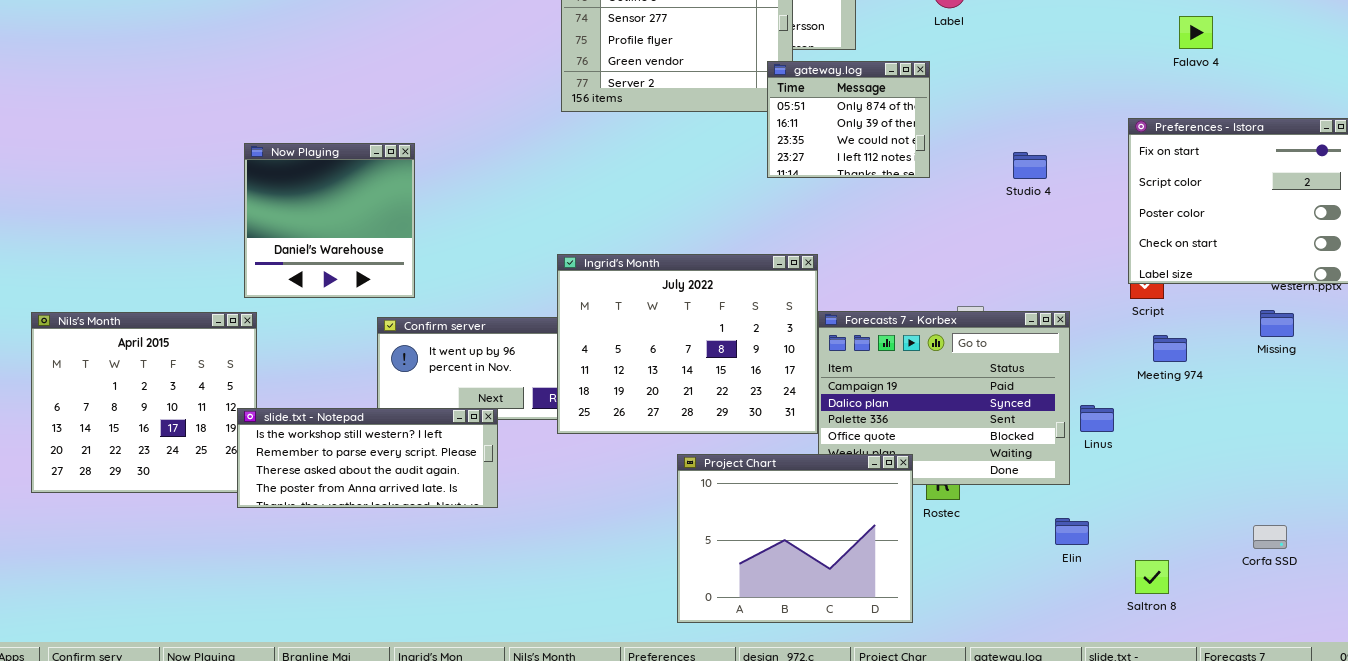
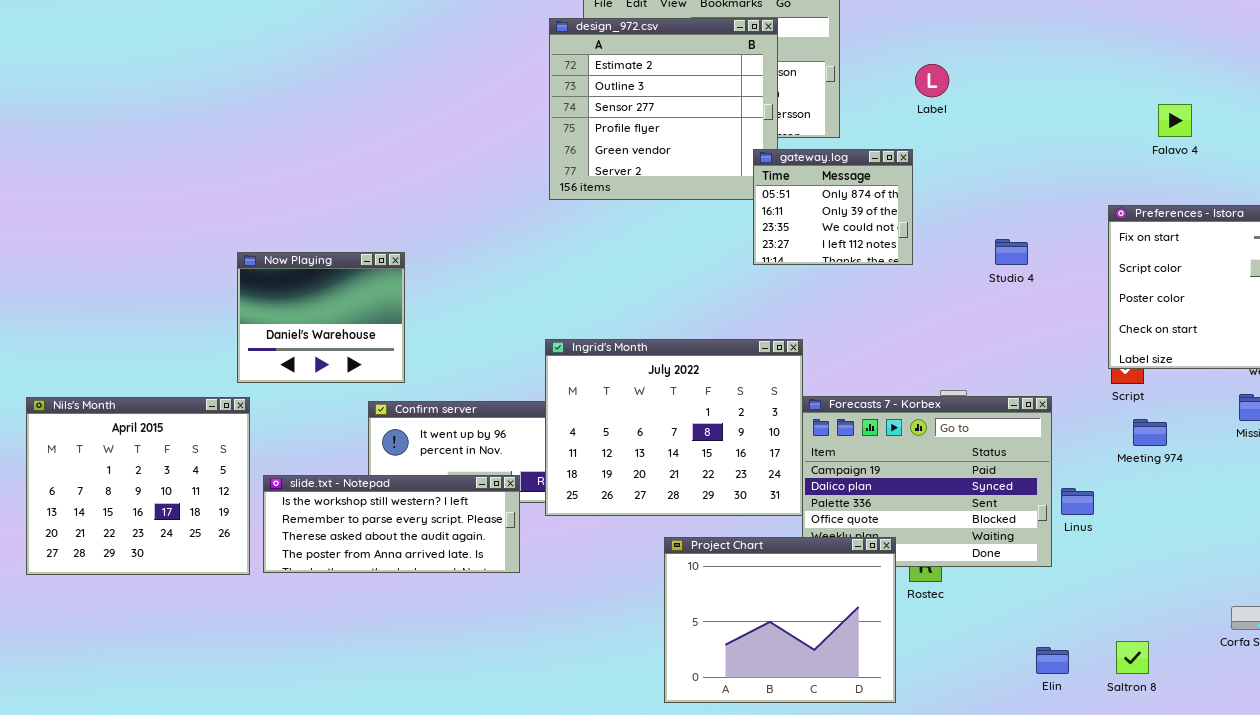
Now Playing: [244,143,415,298] -> [237,252,405,383], resized
slide.txt - Notepad: [237,408,498,508] -> [263,475,520,573], moved
Elin: [1055,518,1089,545] -> [1036,647,1069,674], moved

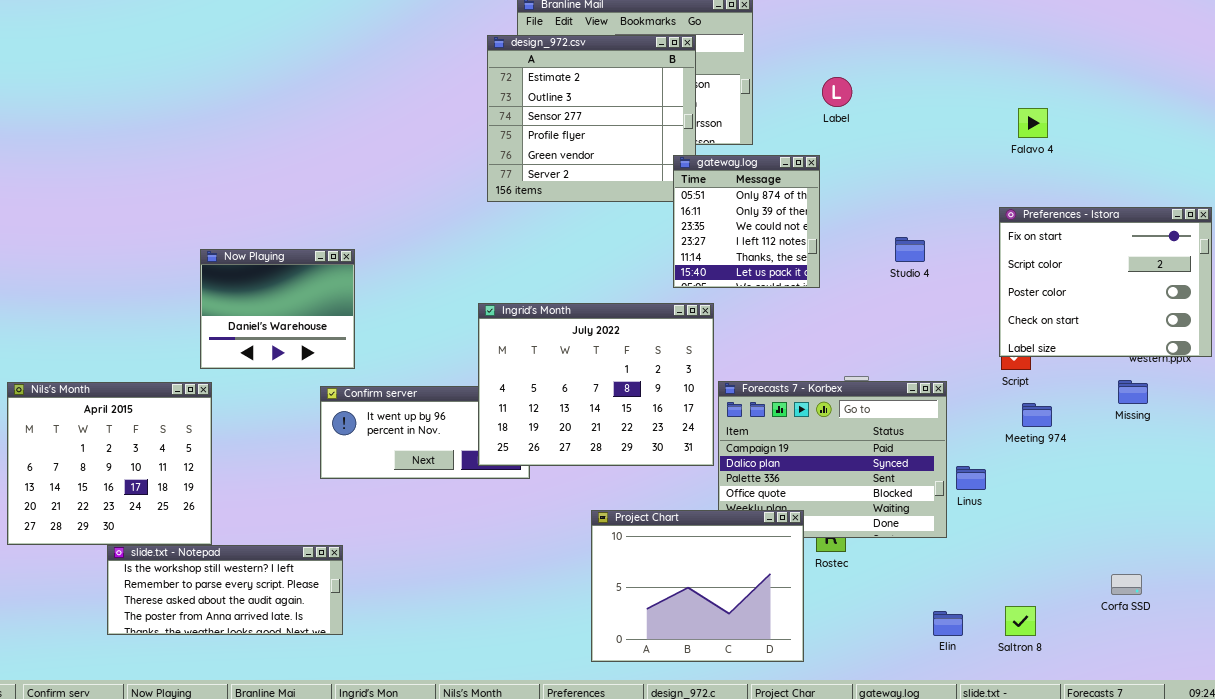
Falavo 4: [1158,104,1192,137] -> [1018,108,1048,138], moved
gateway.log: [753,149,913,265] -> [673,155,820,288], resized
Ingrid's Month: [545,339,803,516] -> [478,303,714,466], moved
slide.txt - Notepad: [263,475,520,573] -> [107,545,343,635], moved

